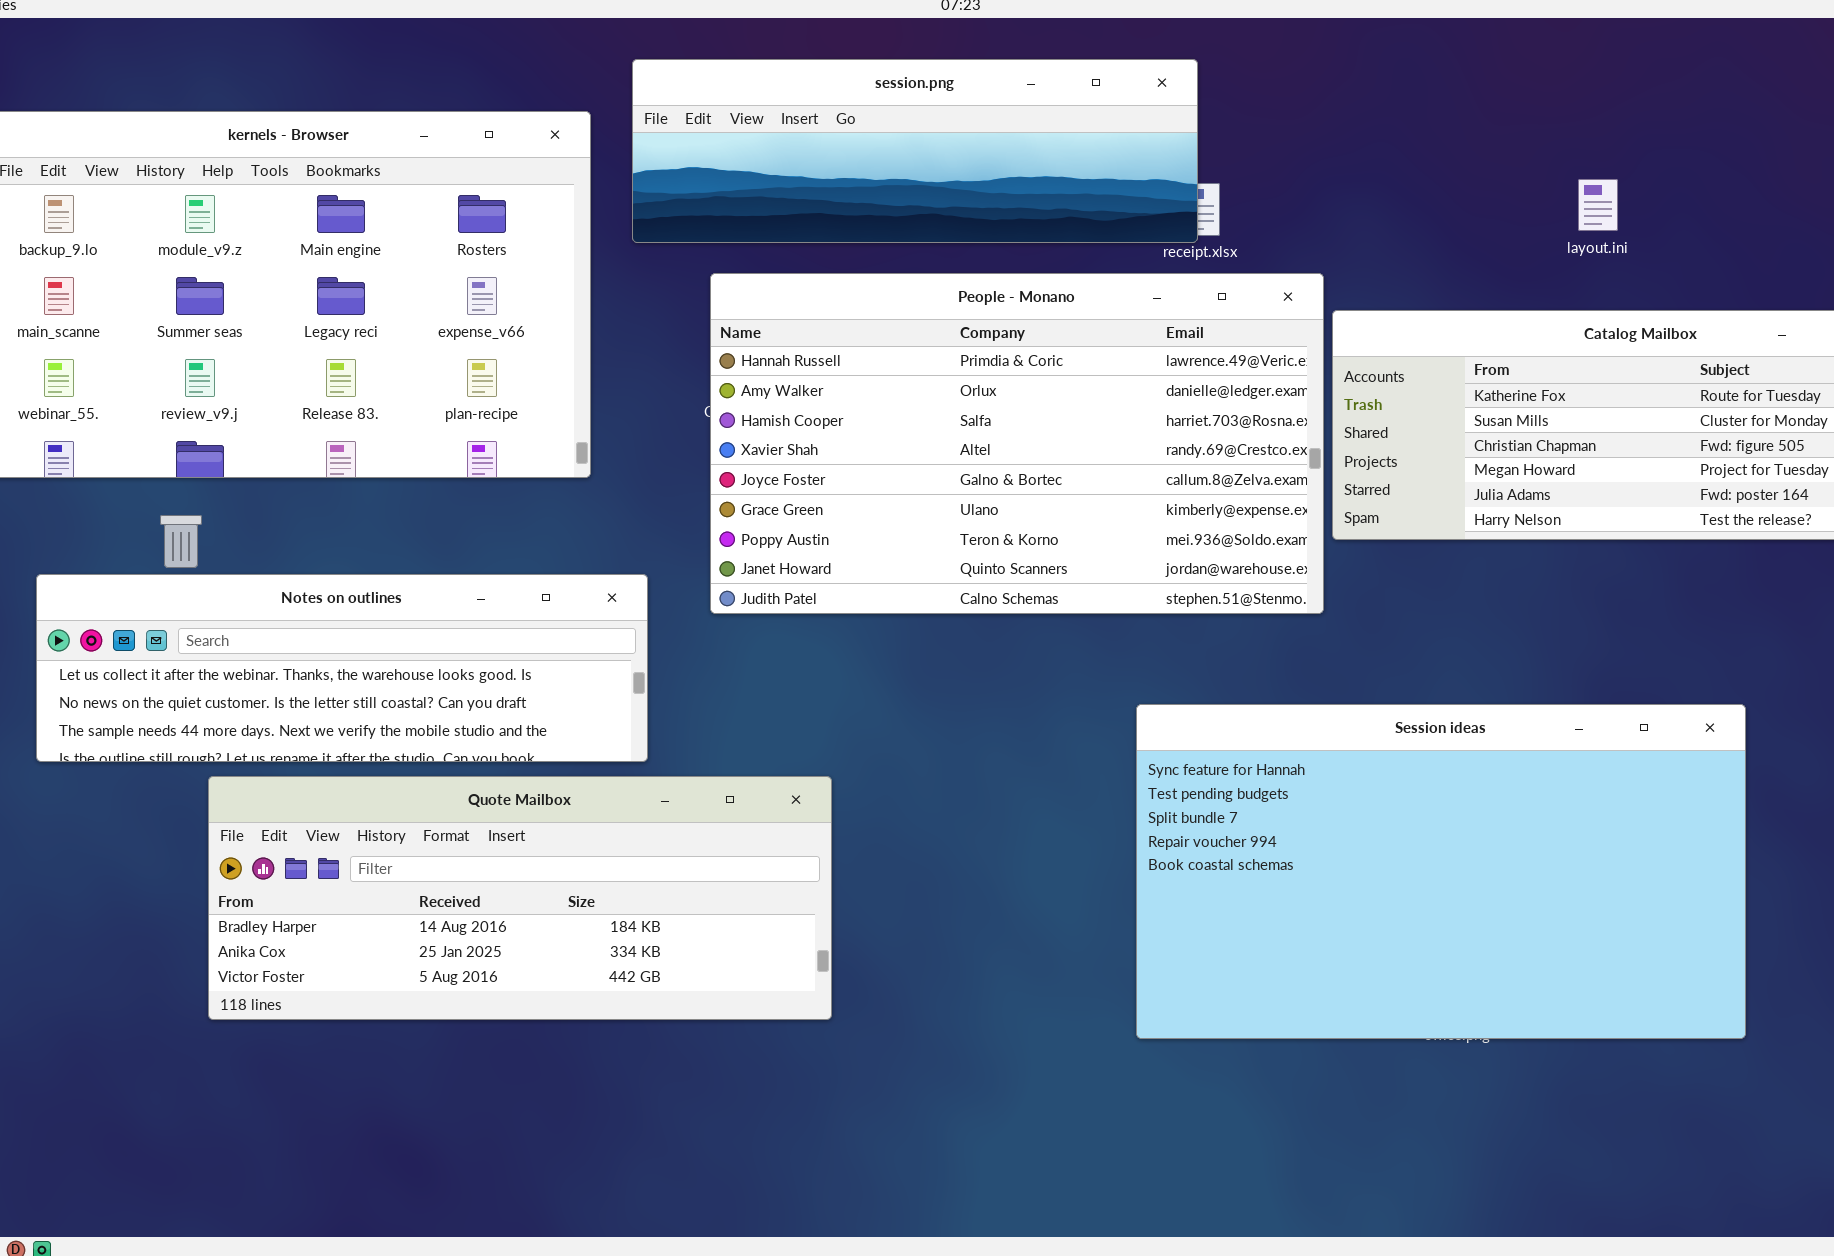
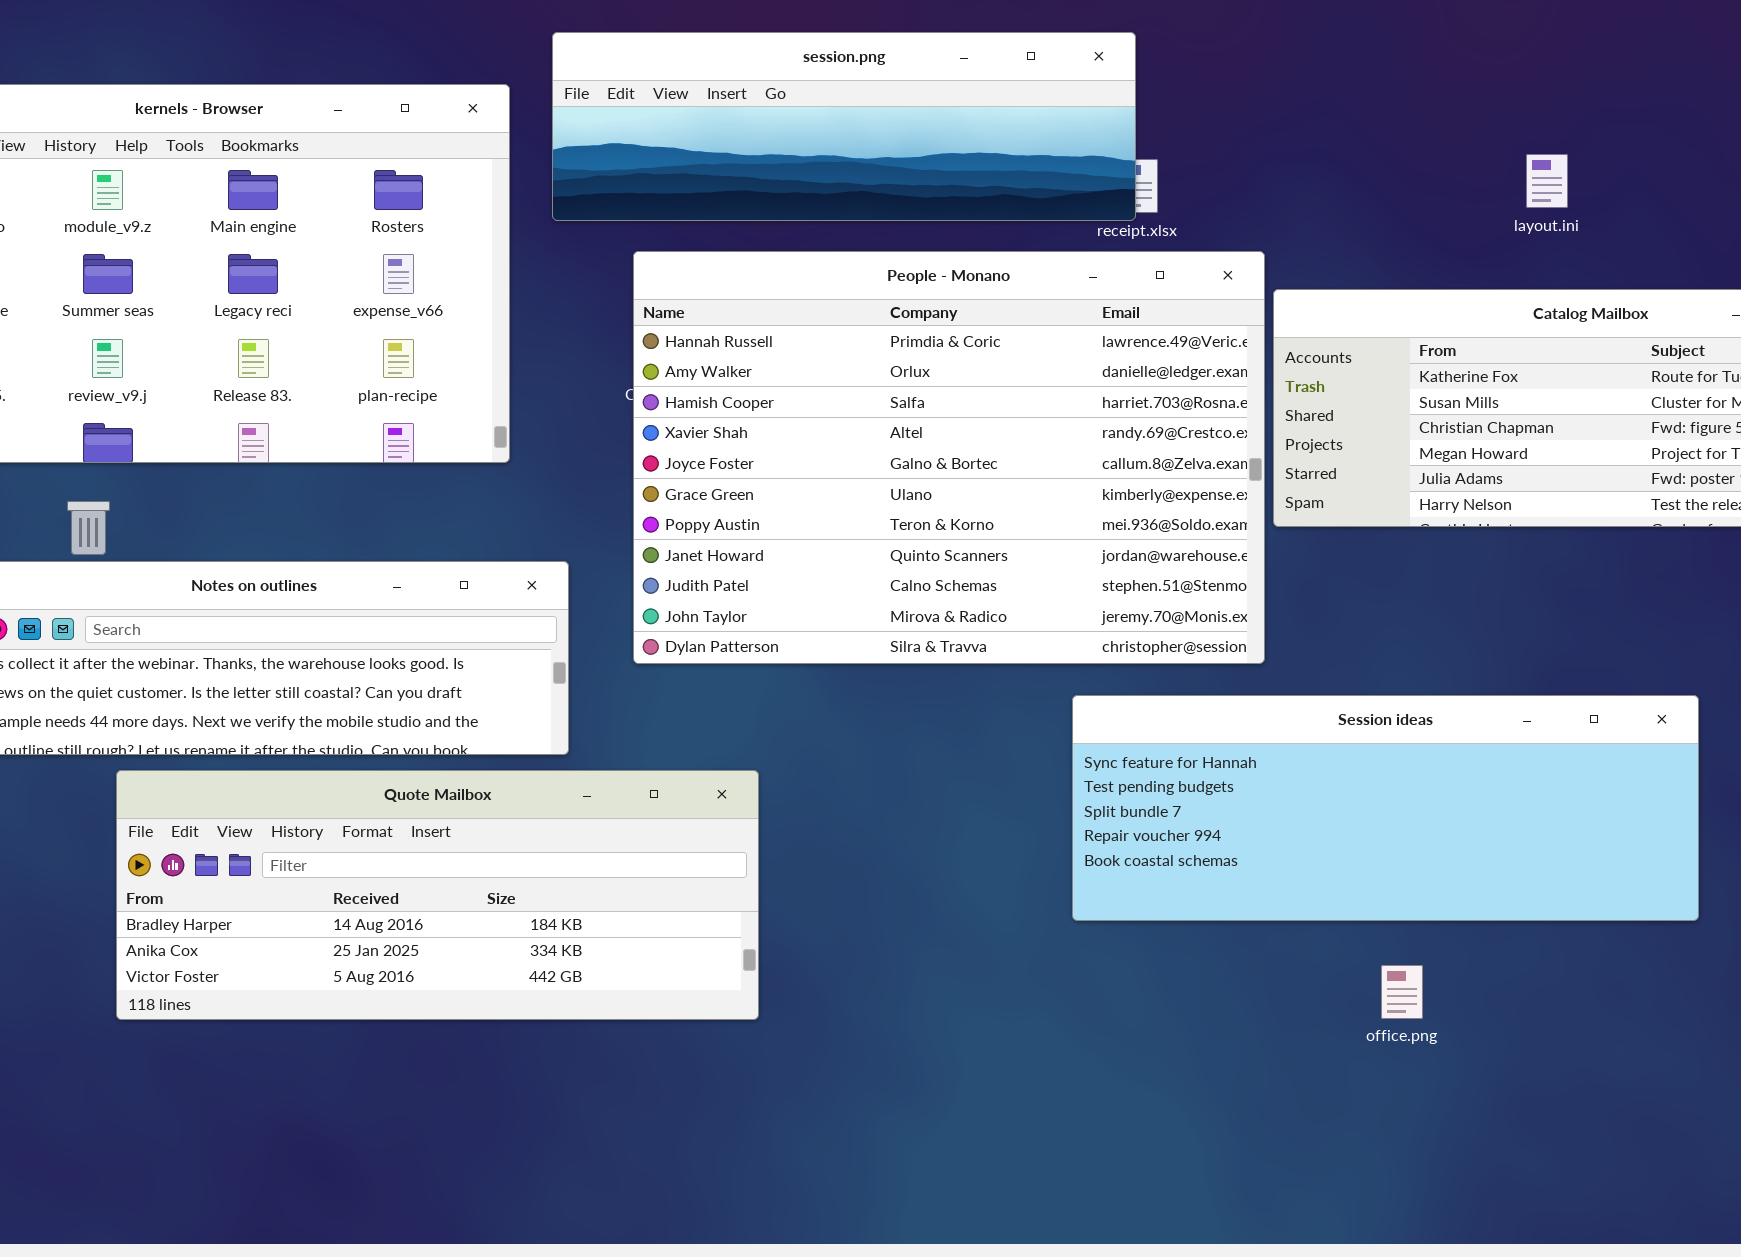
People - Monano: [710,273,1324,614] -> [633,251,1265,664], resized
Session ideas: [1136,704,1746,1039] -> [1072,695,1699,921], resized

